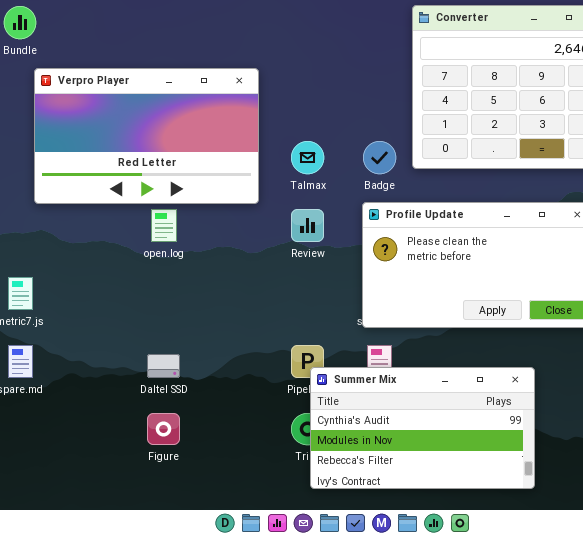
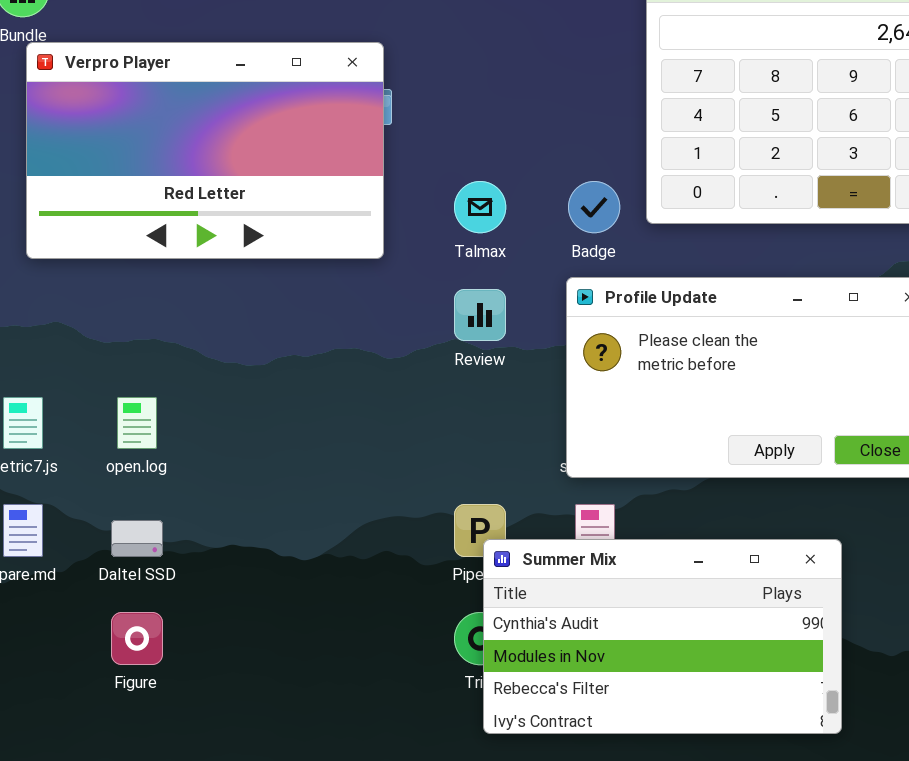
Verpro Player: [34,68,259,204] -> [26,42,384,259], moved
open.log: [151,209,177,242] -> [117,397,157,449], moved
Daltel SSD: [147,354,180,378] -> [111,520,163,557], moved
Figure: [147,413,180,445] -> [111,612,163,665], moved

